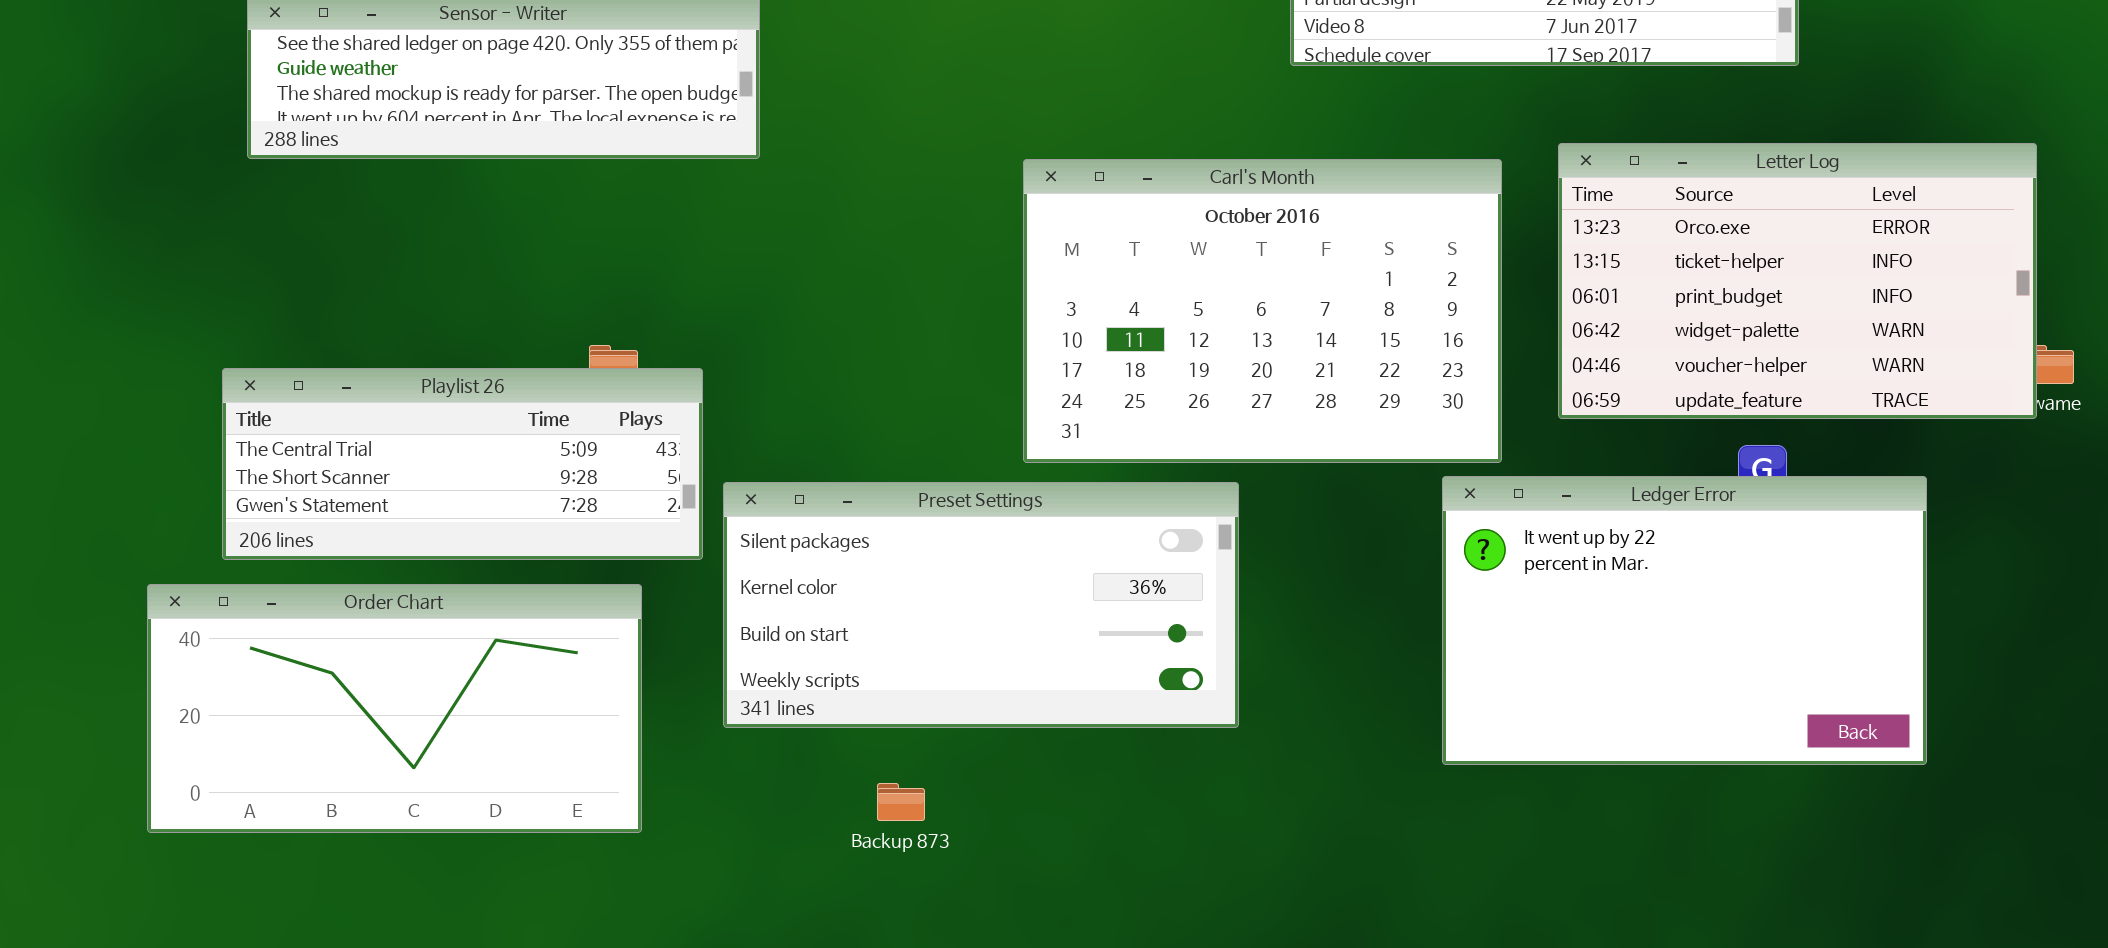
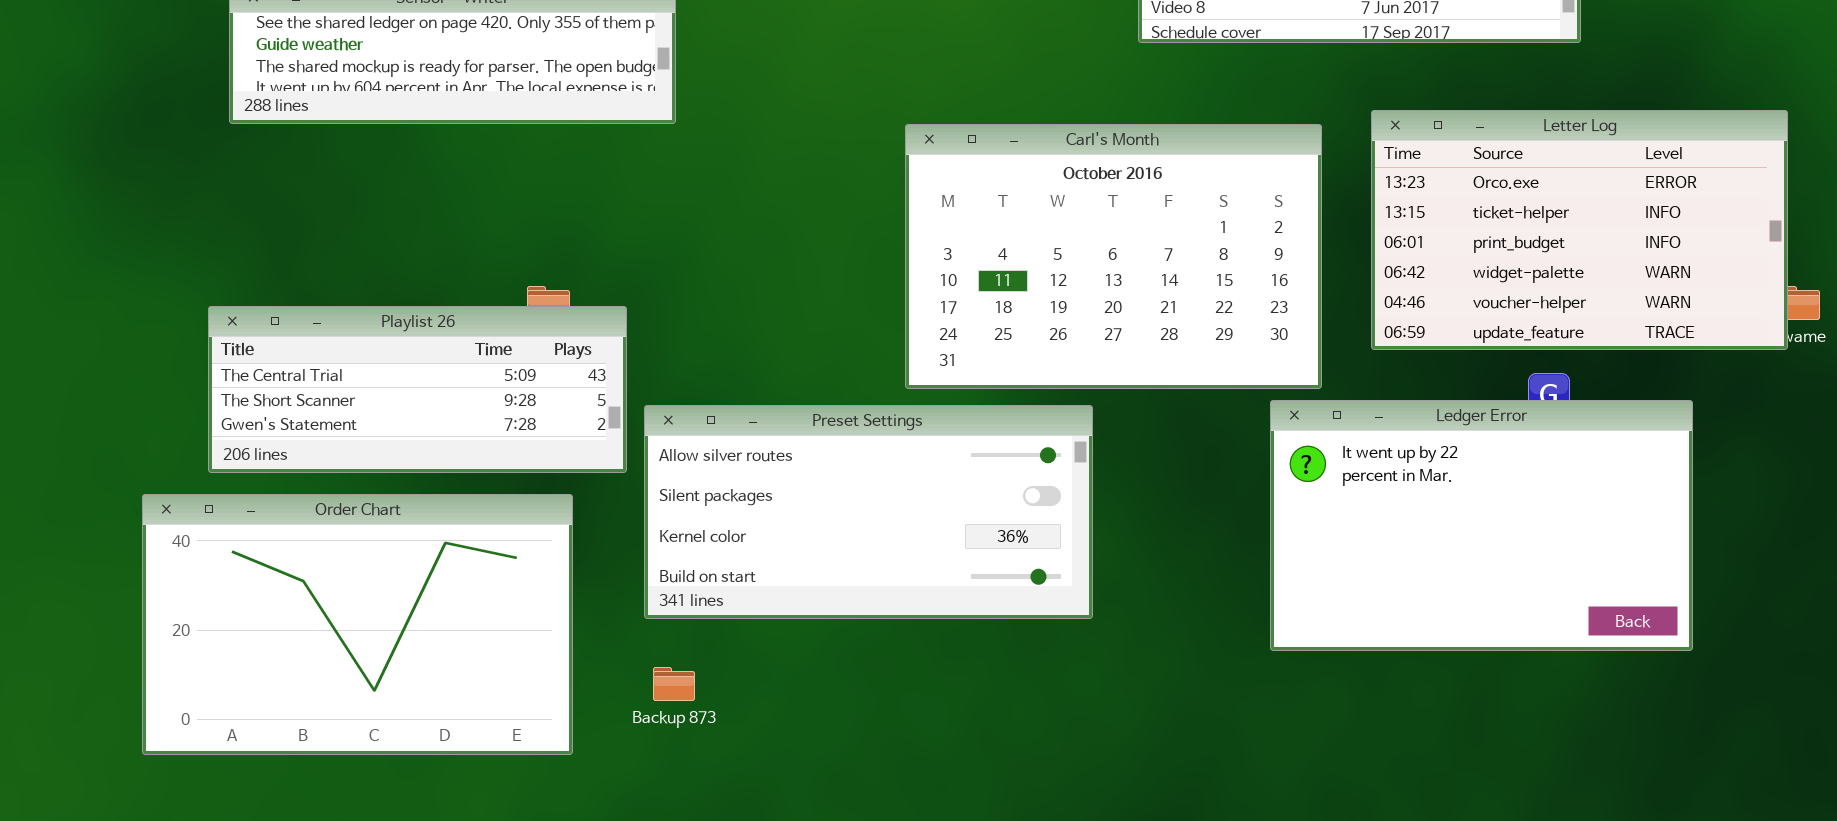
Preset Settings: [723,482,1239,728] -> [644,405,1093,619], scrolled up 1 row
Order Chart: [147,584,642,833] -> [142,494,573,755], resized
Backup 873: [877,783,925,821] -> [653,667,695,701], moved

